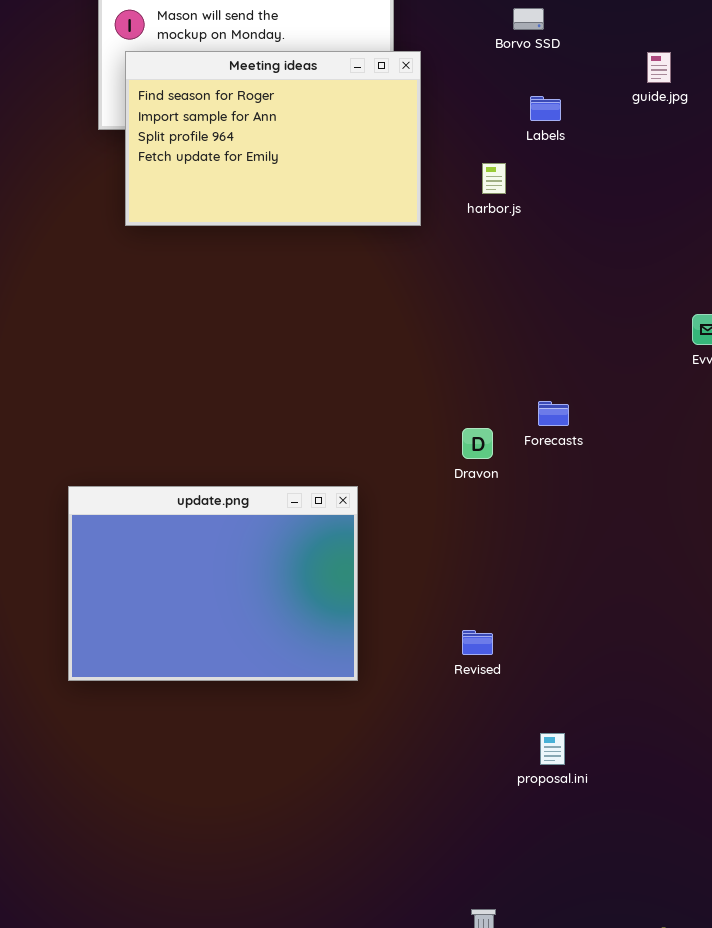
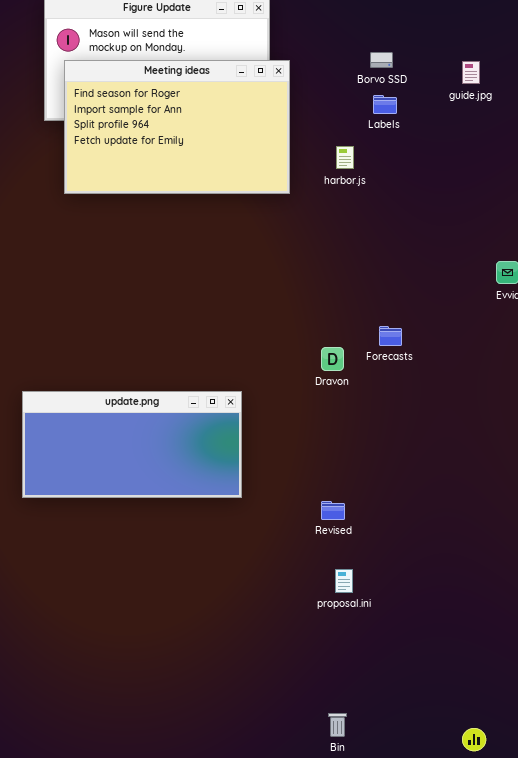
Borvo SSD: [513,8,544,30] -> [370,52,393,68], moved
update.png: [68,486,358,681] -> [22,391,242,498], resized
proposal.ini: [540,733,565,765] -> [335,569,353,593], moved

